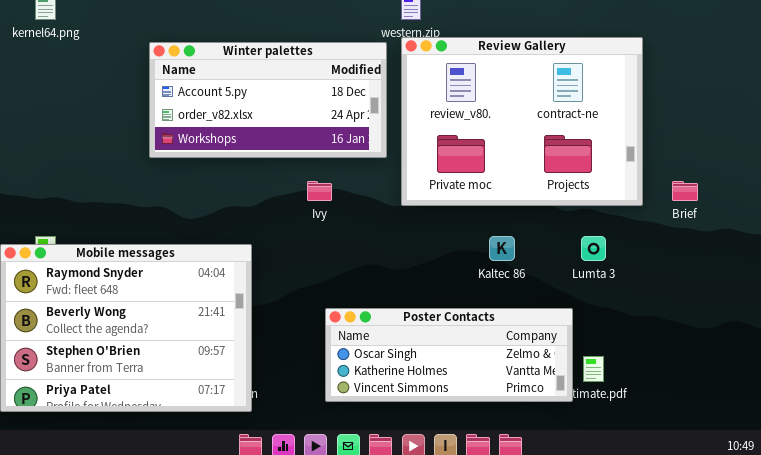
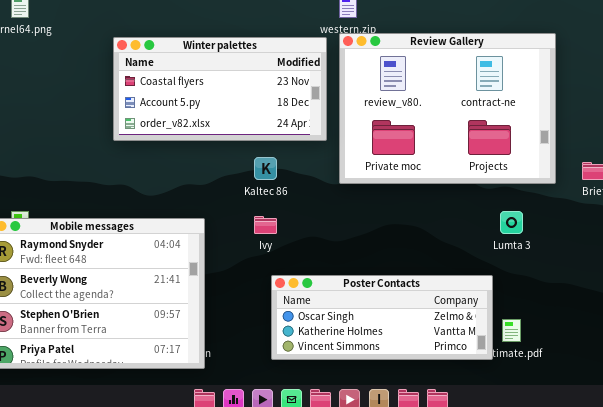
Winter palettes: [149,42,387,158] -> [113,37,327,141], scrolled up 1 row
Ivy: [307,181,332,201] -> [254,216,277,234], moved
Kaltec 86: [489,236,515,261] -> [254,157,277,180], moved

